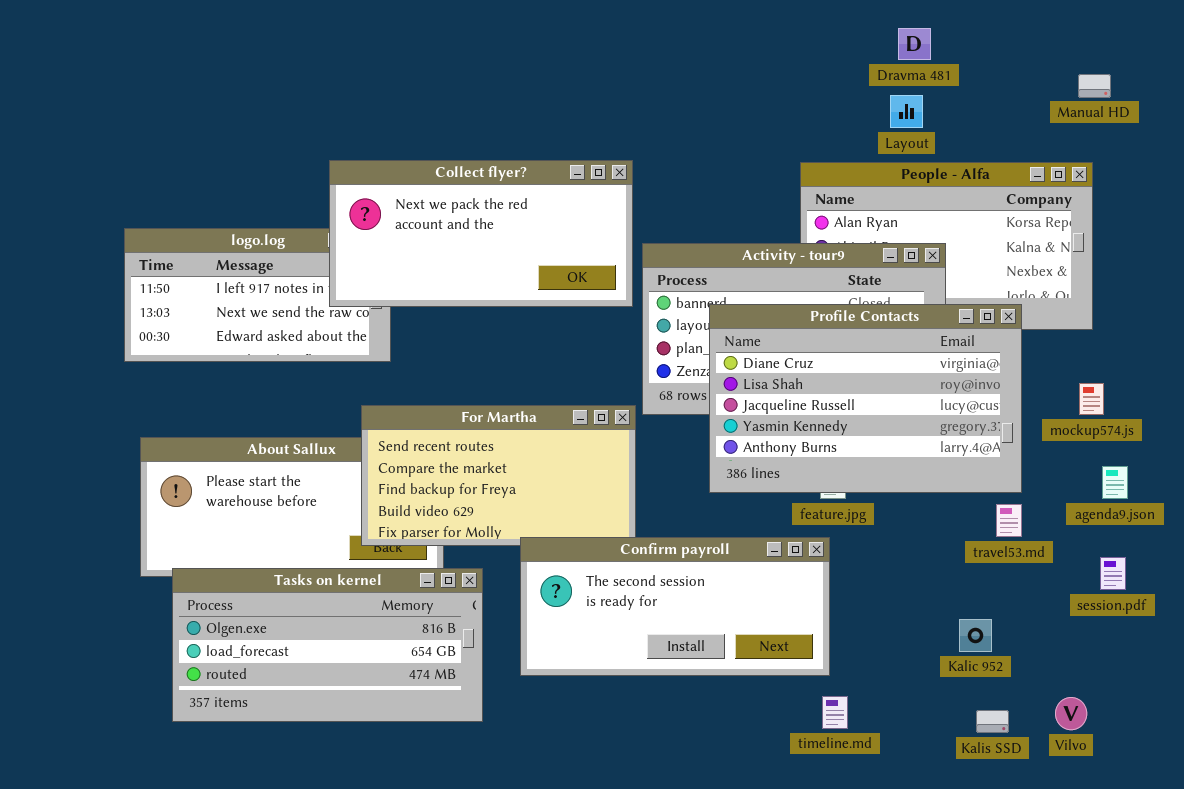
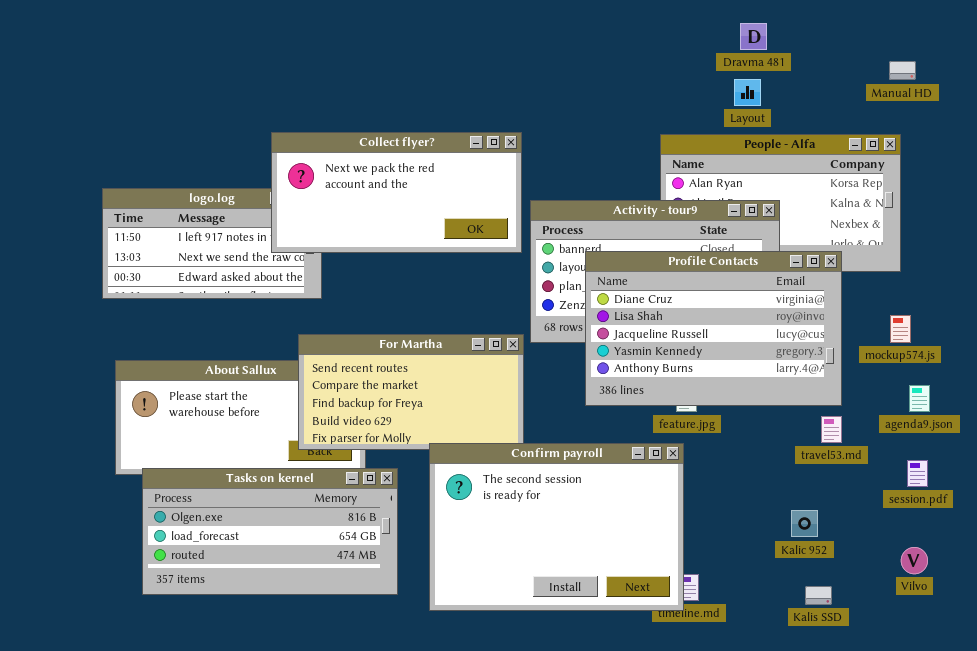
Confirm payroll: [520,537,830,676] -> [429,443,684,611], resized
Vilvo: [1055,697,1087,730] -> [901,547,928,574], moved

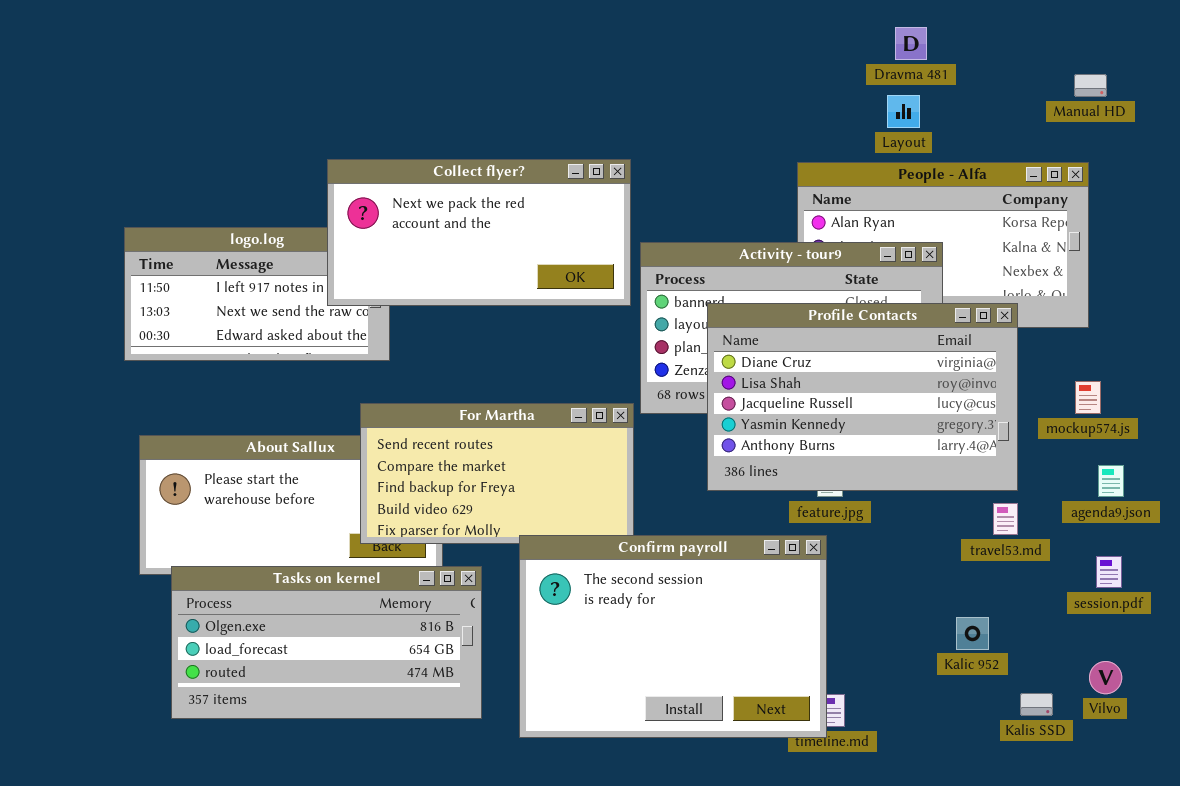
Kalis SSD: [805,586,832,605] -> [1020,693,1053,716], moved

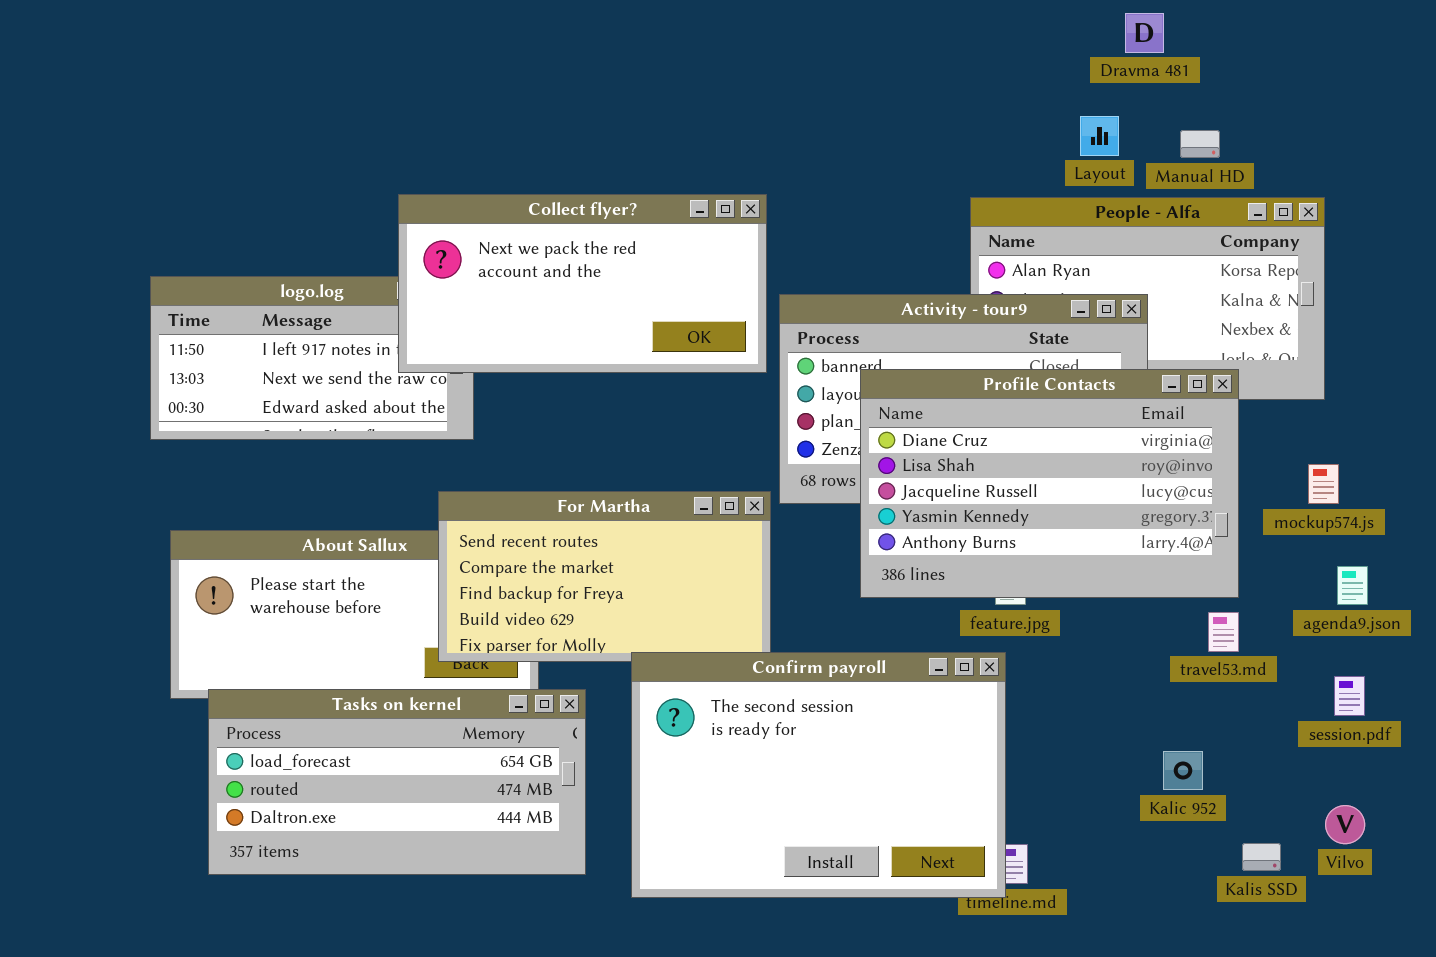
Dravma 481: [895,27,927,60] -> [1125,13,1164,53], moved
Manual HD: [1074,74,1107,97] -> [1180,130,1220,158], moved
Tasks on kernel: [171,566,482,719] -> [208,689,586,875], scrolled down 1 row

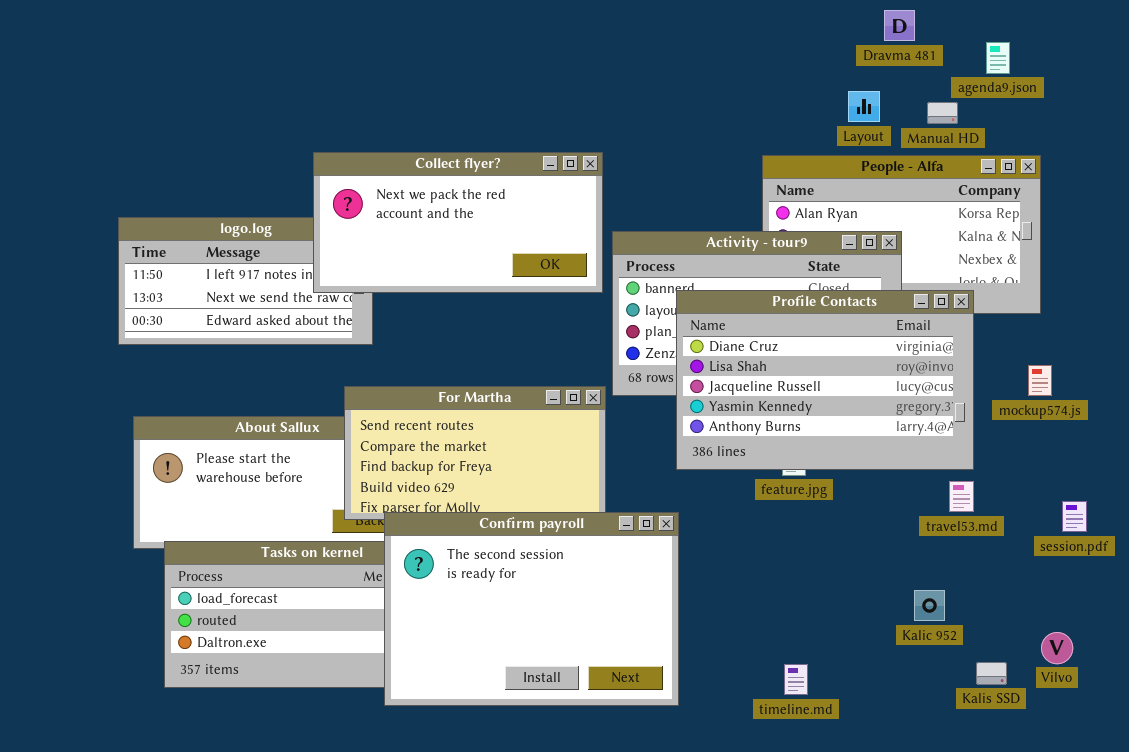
agenda9.json: [1337,566,1368,605] -> [986,42,1010,74], moved
Confirm payroll: [631,652,1006,898] -> [384,512,679,706], moved
session.pdf: [1334,676,1365,716] -> [1062,501,1087,532], moved

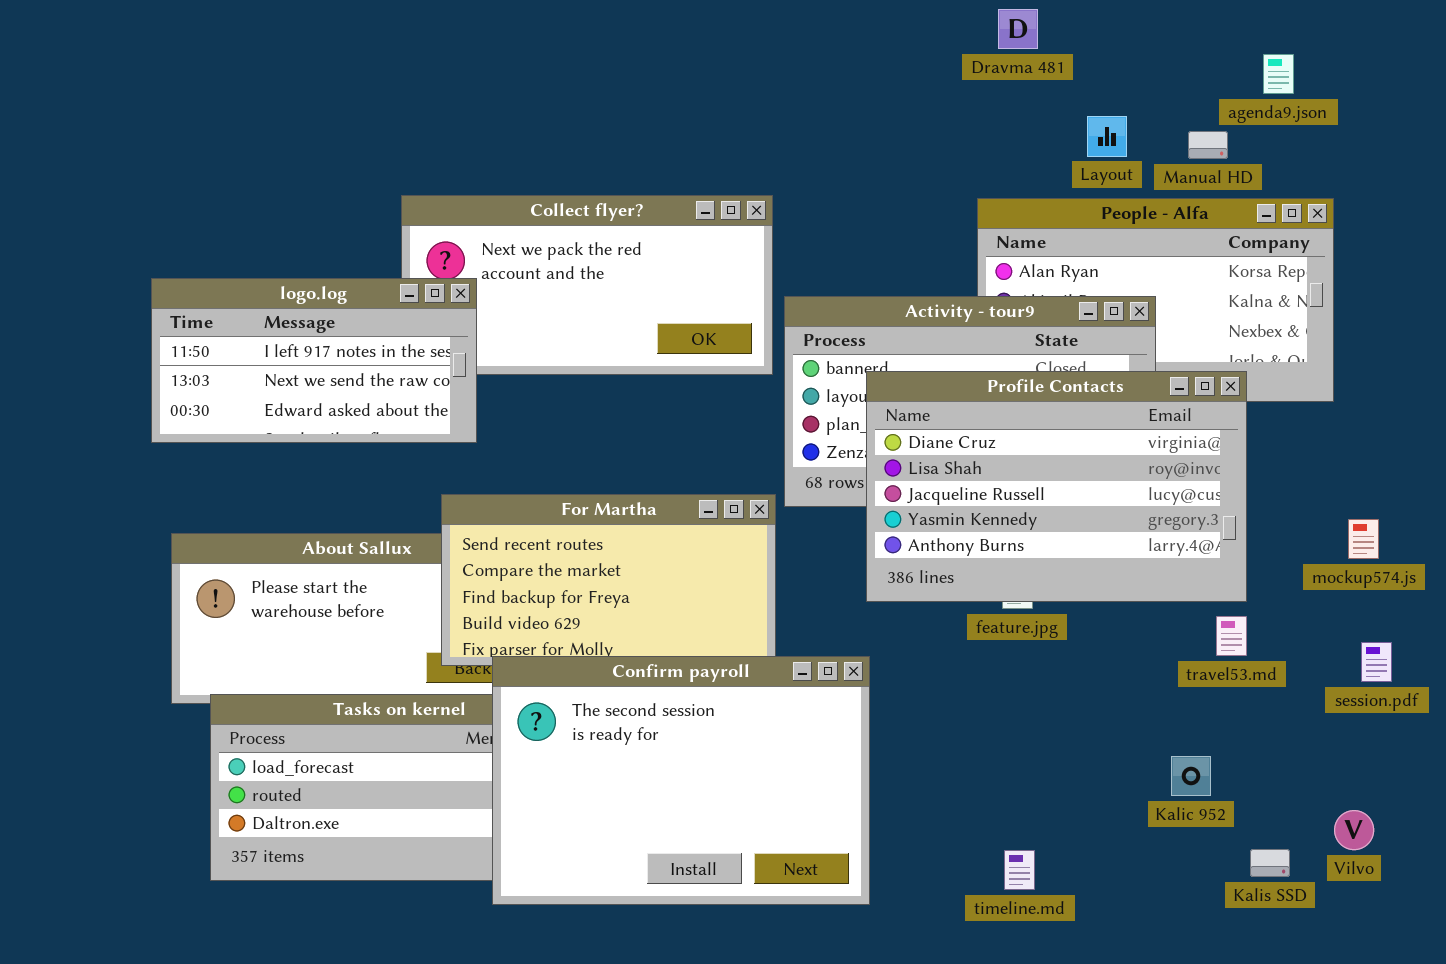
Dravma 481: [884,10,915,41] -> [998,9,1038,49], moved
logo.log: [118,217,373,345] -> [151,278,477,443], raised
mockup574.js: [1028,365,1052,396] -> [1348,519,1379,559], moved

